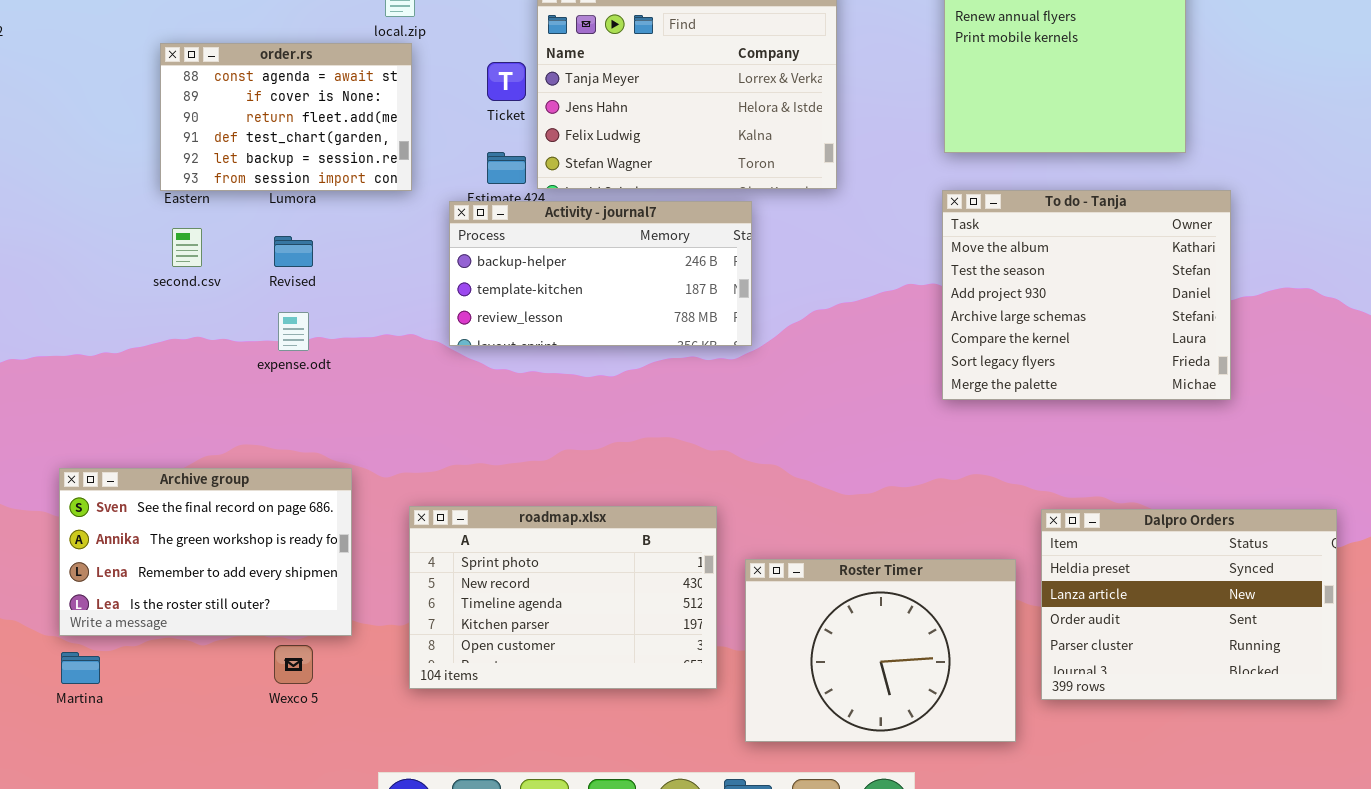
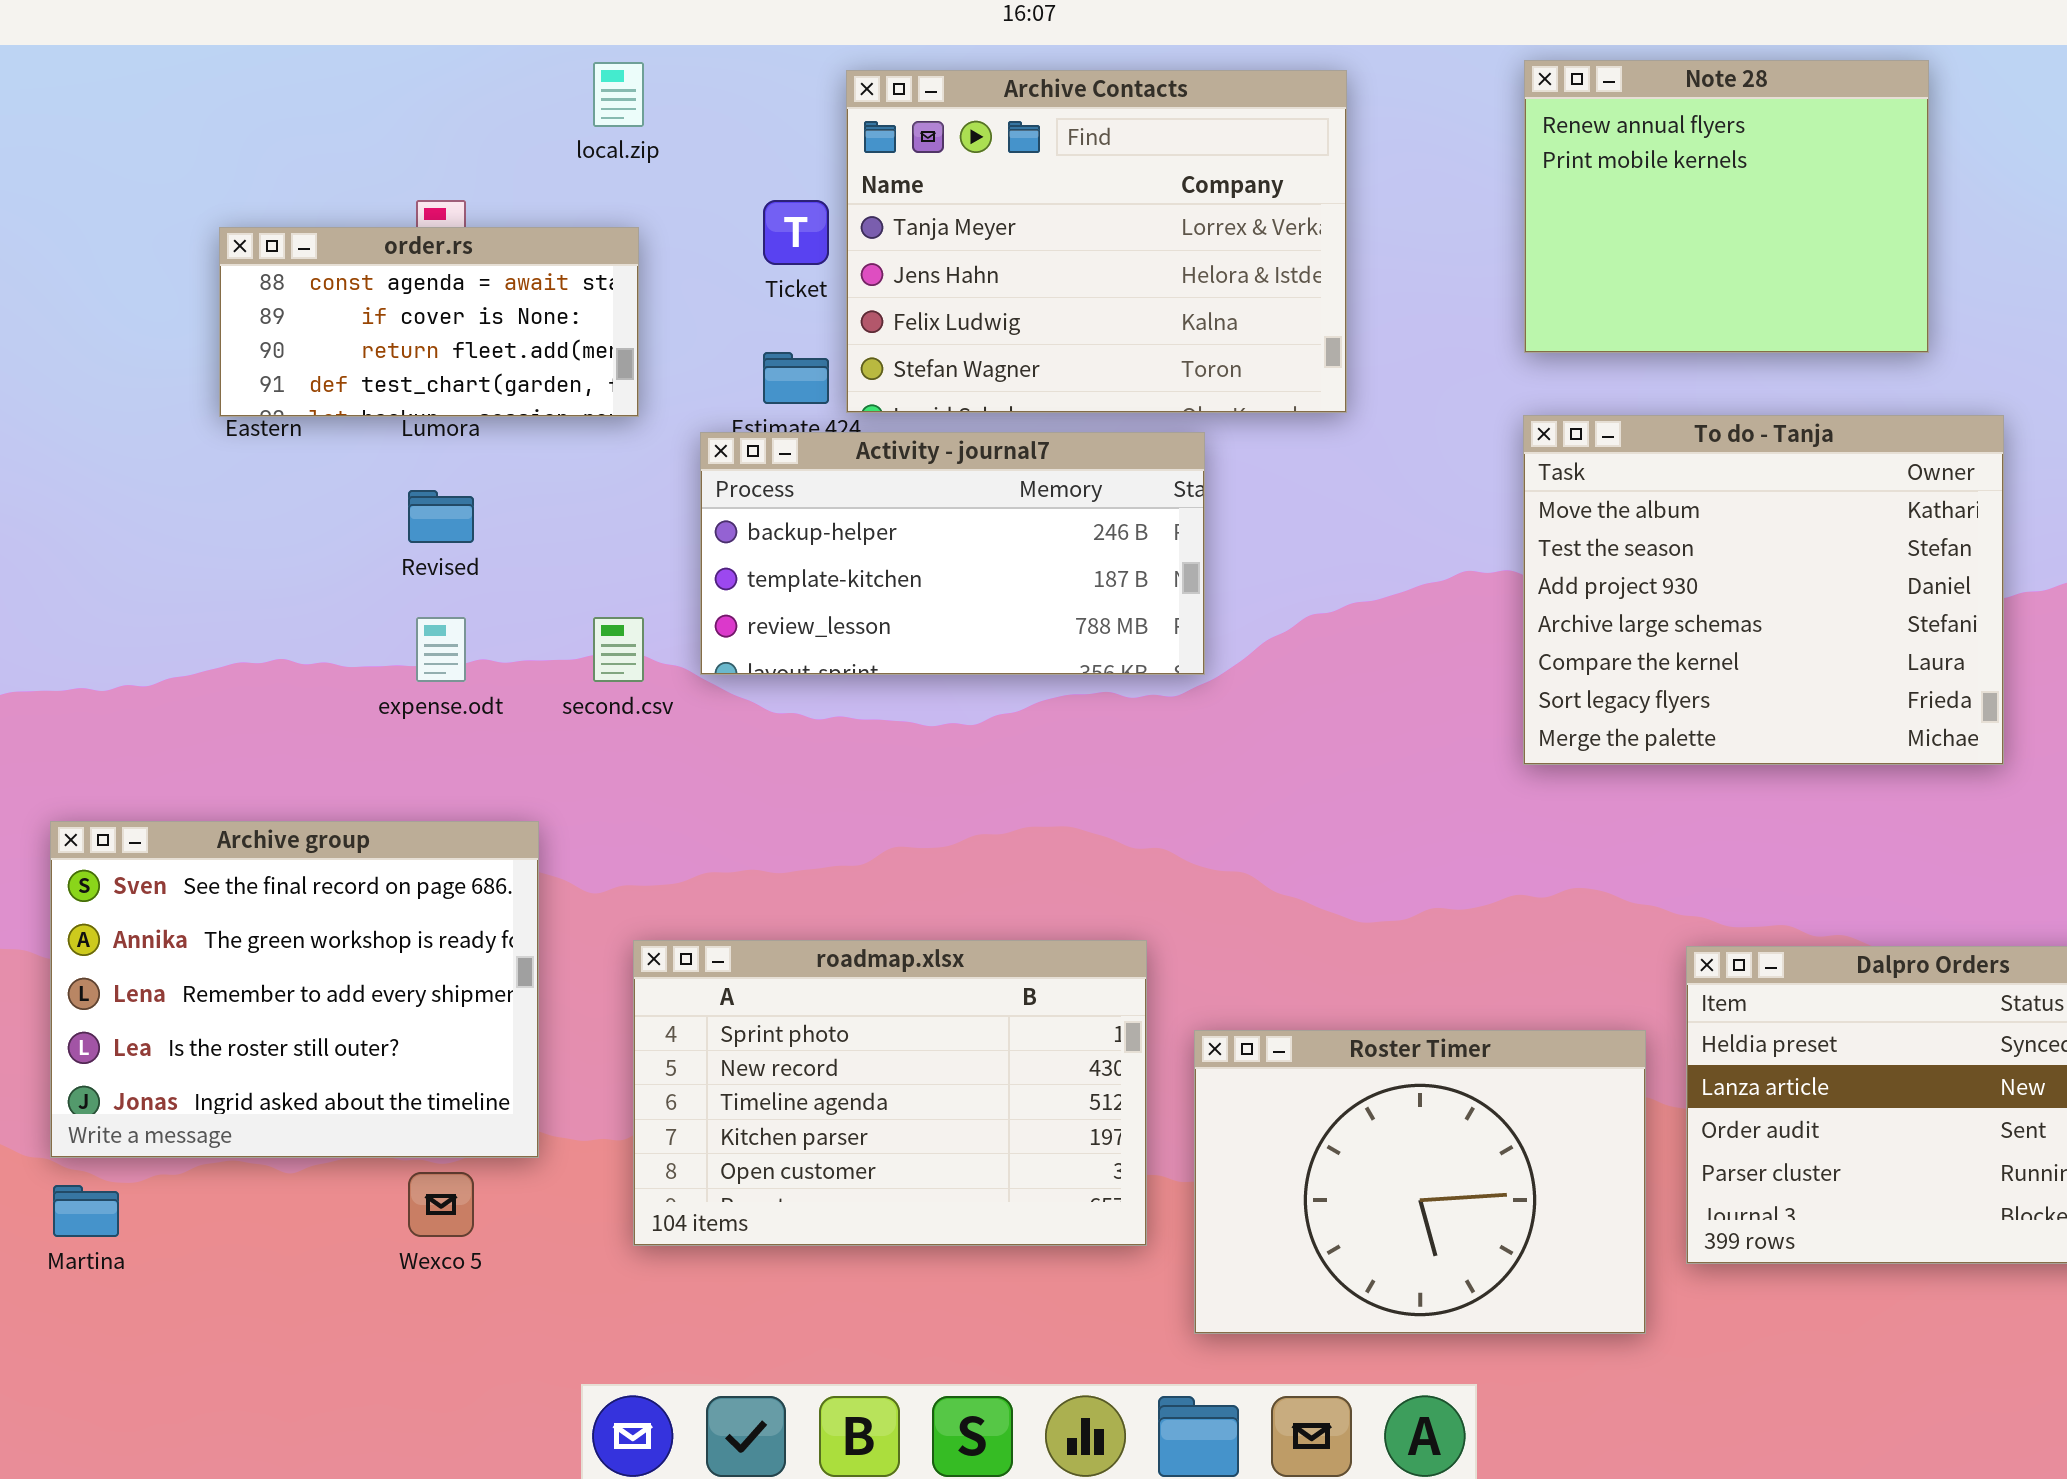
order.rs: [160,43,412,191] -> [219,227,639,417], resized
second.csv: [172,228,202,267] -> [593,617,644,682], moved
Archive group: [59,468,352,636] -> [50,821,539,1158], resized

